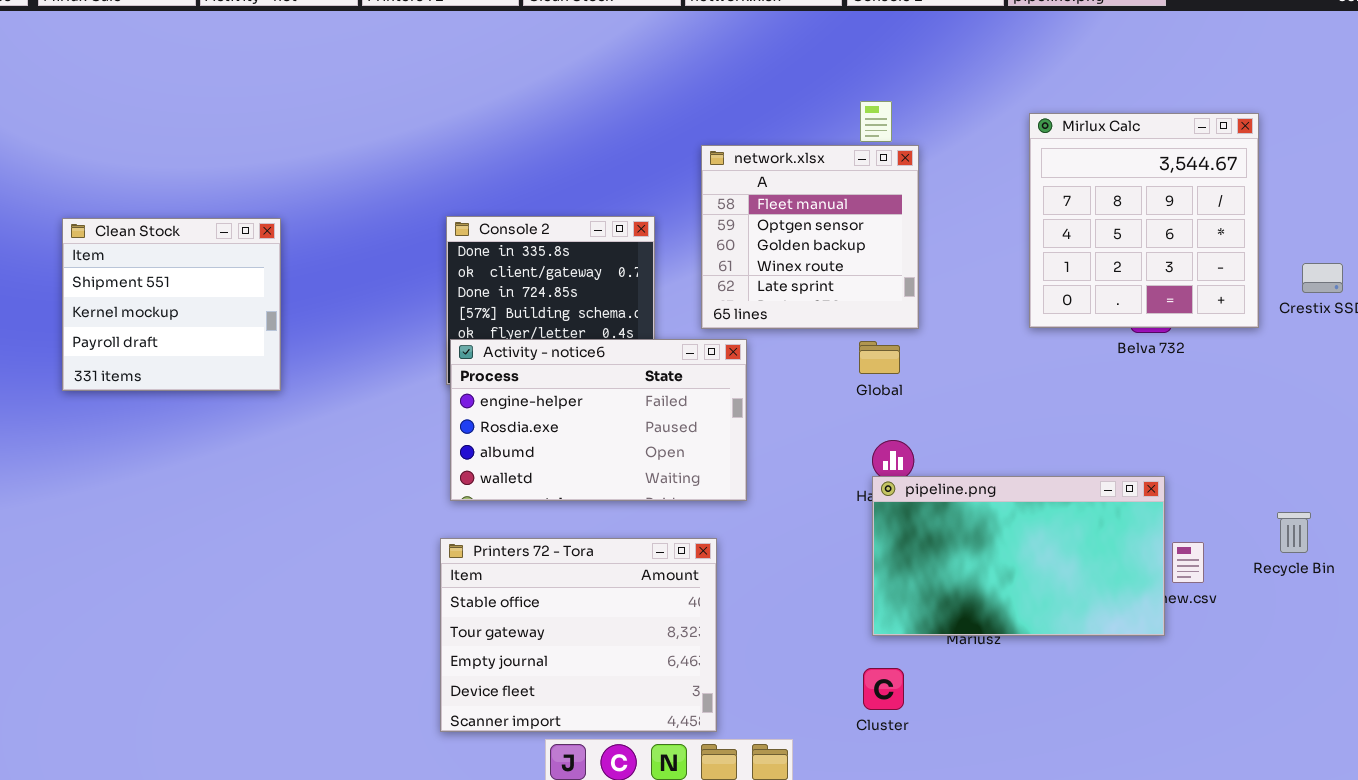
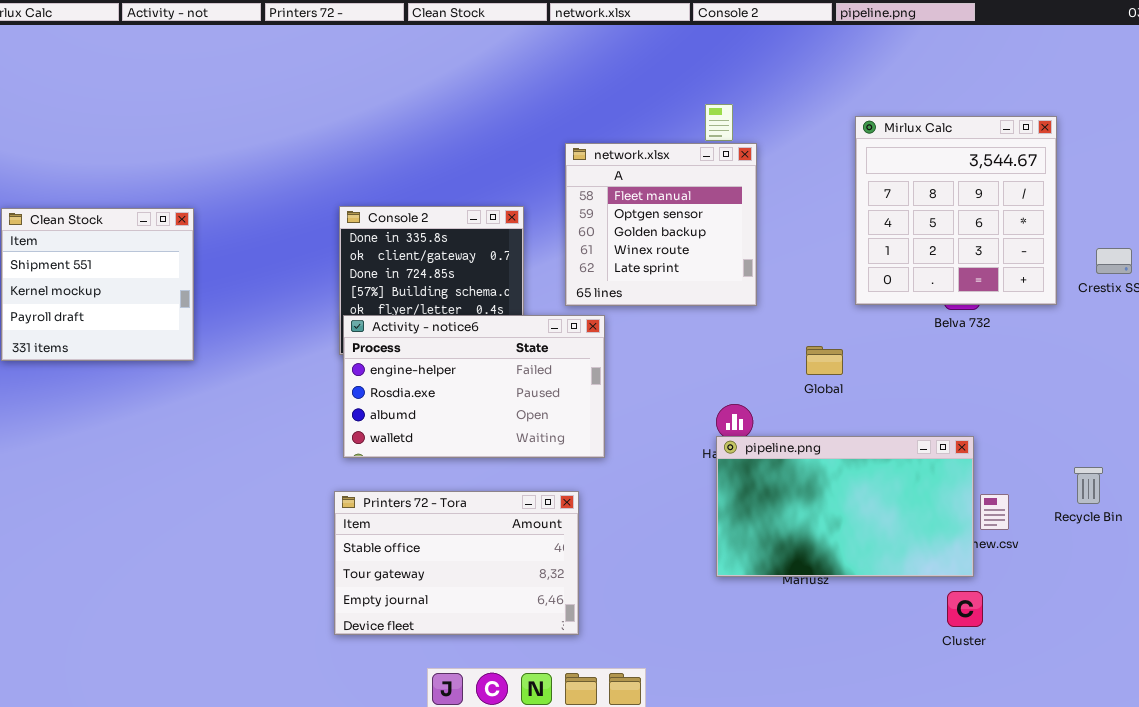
Global: [859,341,900,374] -> [806,346,843,375], moved
Printers 72 - Tora: [440,538,717,732] -> [334,491,579,635], resized
Cluster: [863,668,904,710] -> [947,591,983,627], moved

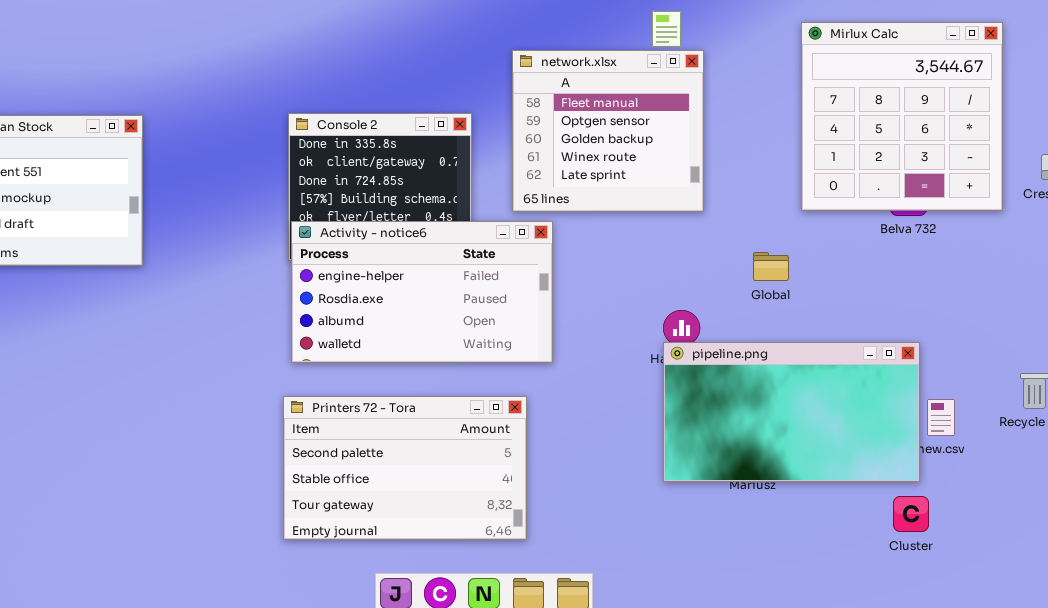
Printers 72 - Tora: [334,491,579,635] -> [283,396,527,540], scrolled up 1 row

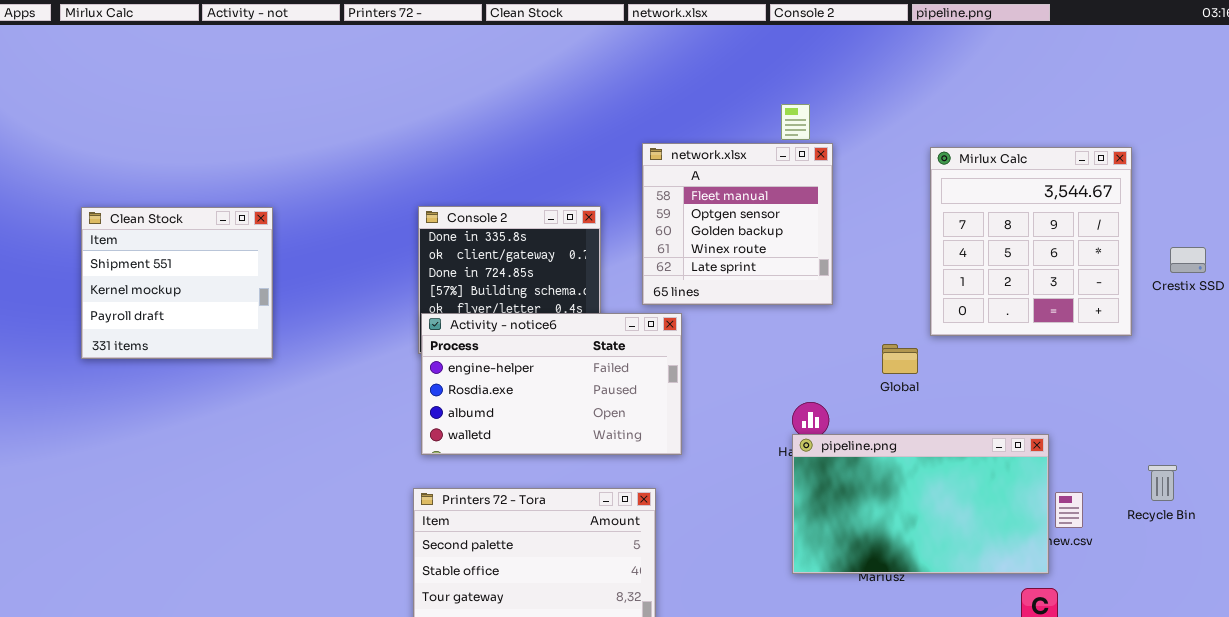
Mirlux Calc: [801,22,1003,211] -> [930,147,1132,336], moved

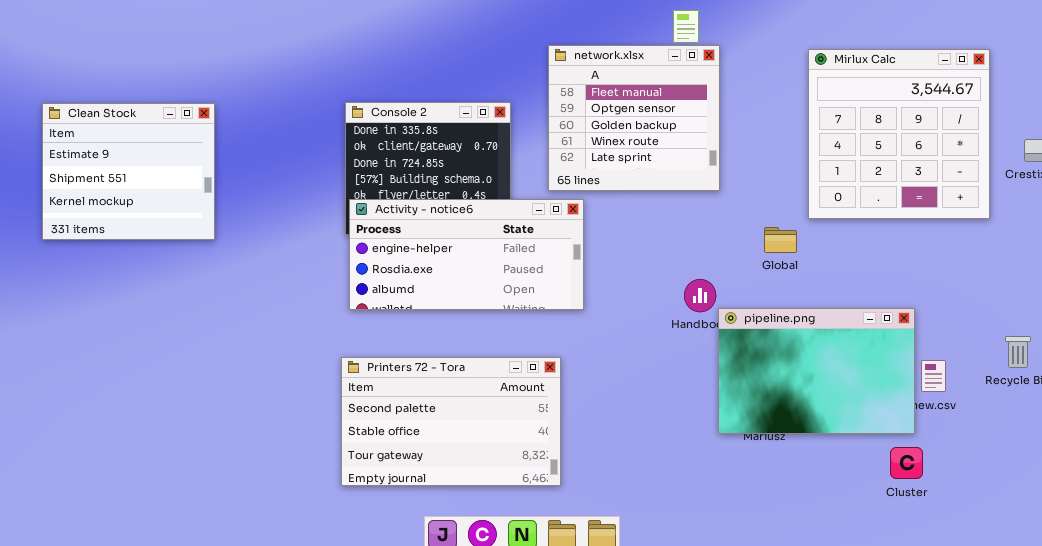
Clean Stock: [81,207,273,359] -> [42,103,215,240], scrolled up 1 row
Activity - notice6: [421,313,682,455] -> [349,199,584,310], resized
pipeline.png: [792,434,1049,574] -> [718,308,915,434], resized

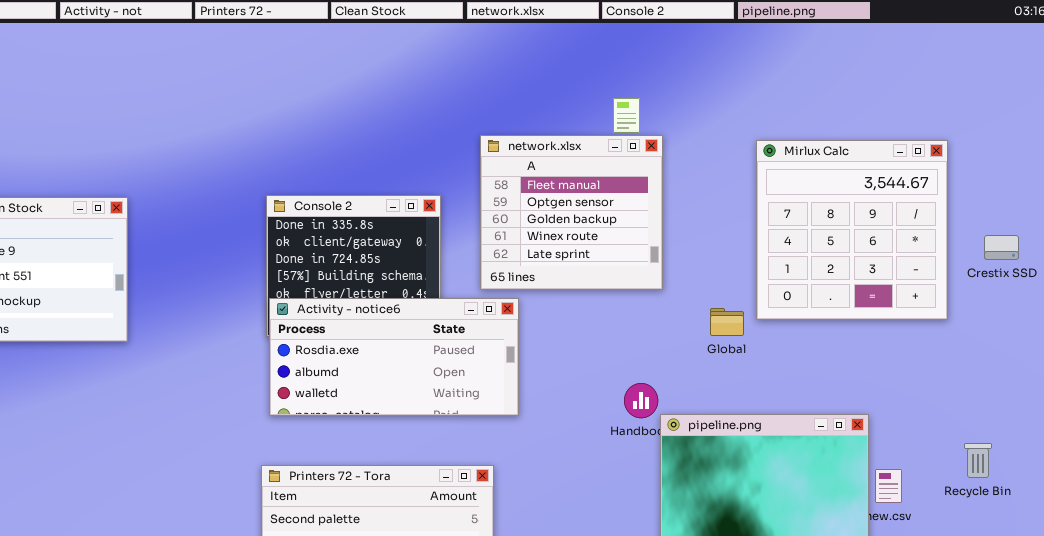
Activity - notice6: [349,199,584,310] -> [269,298,519,416], scrolled down 1 row
Global: [764,227,797,253] -> [710,308,744,336], moved

